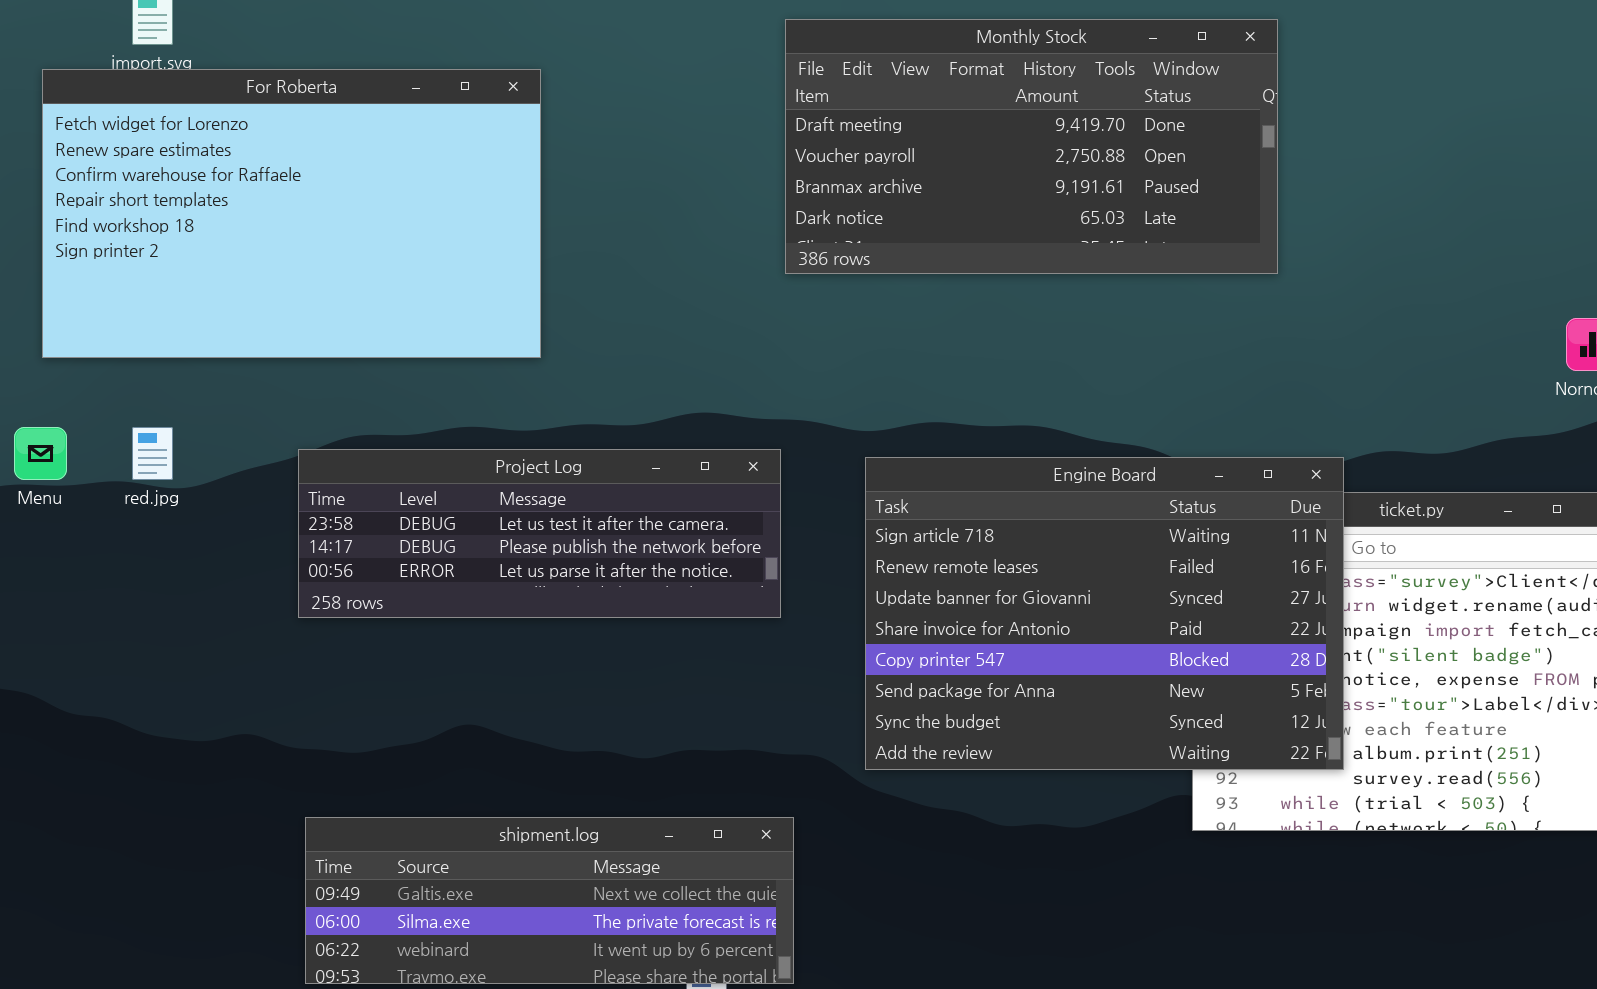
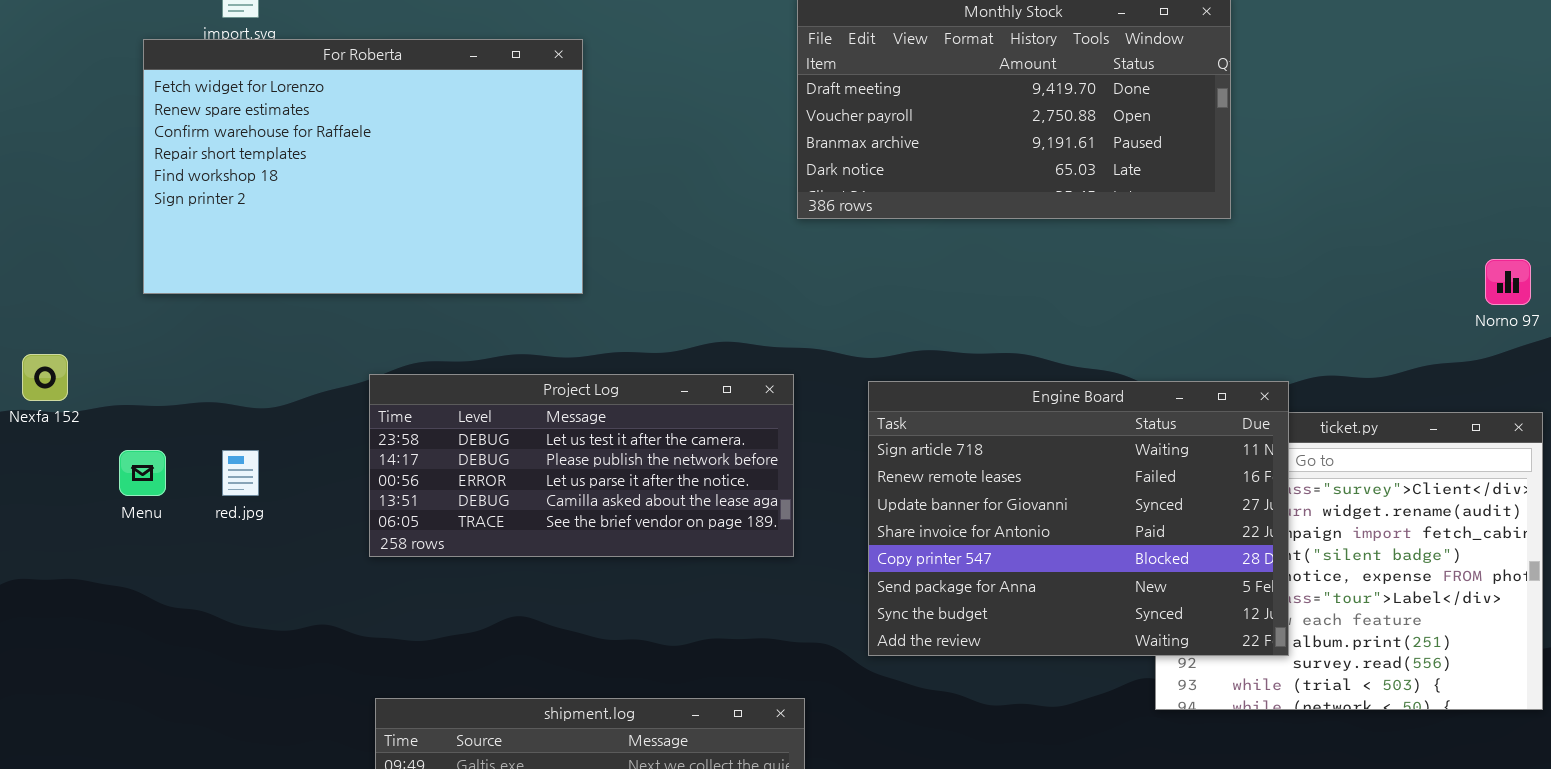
Menu: [14,427,67,480] -> [119,450,166,496], moved
red.jpg: [132,427,173,480] -> [222,450,259,496], moved
Project Log: [298,449,781,618] -> [369,374,794,557], resized

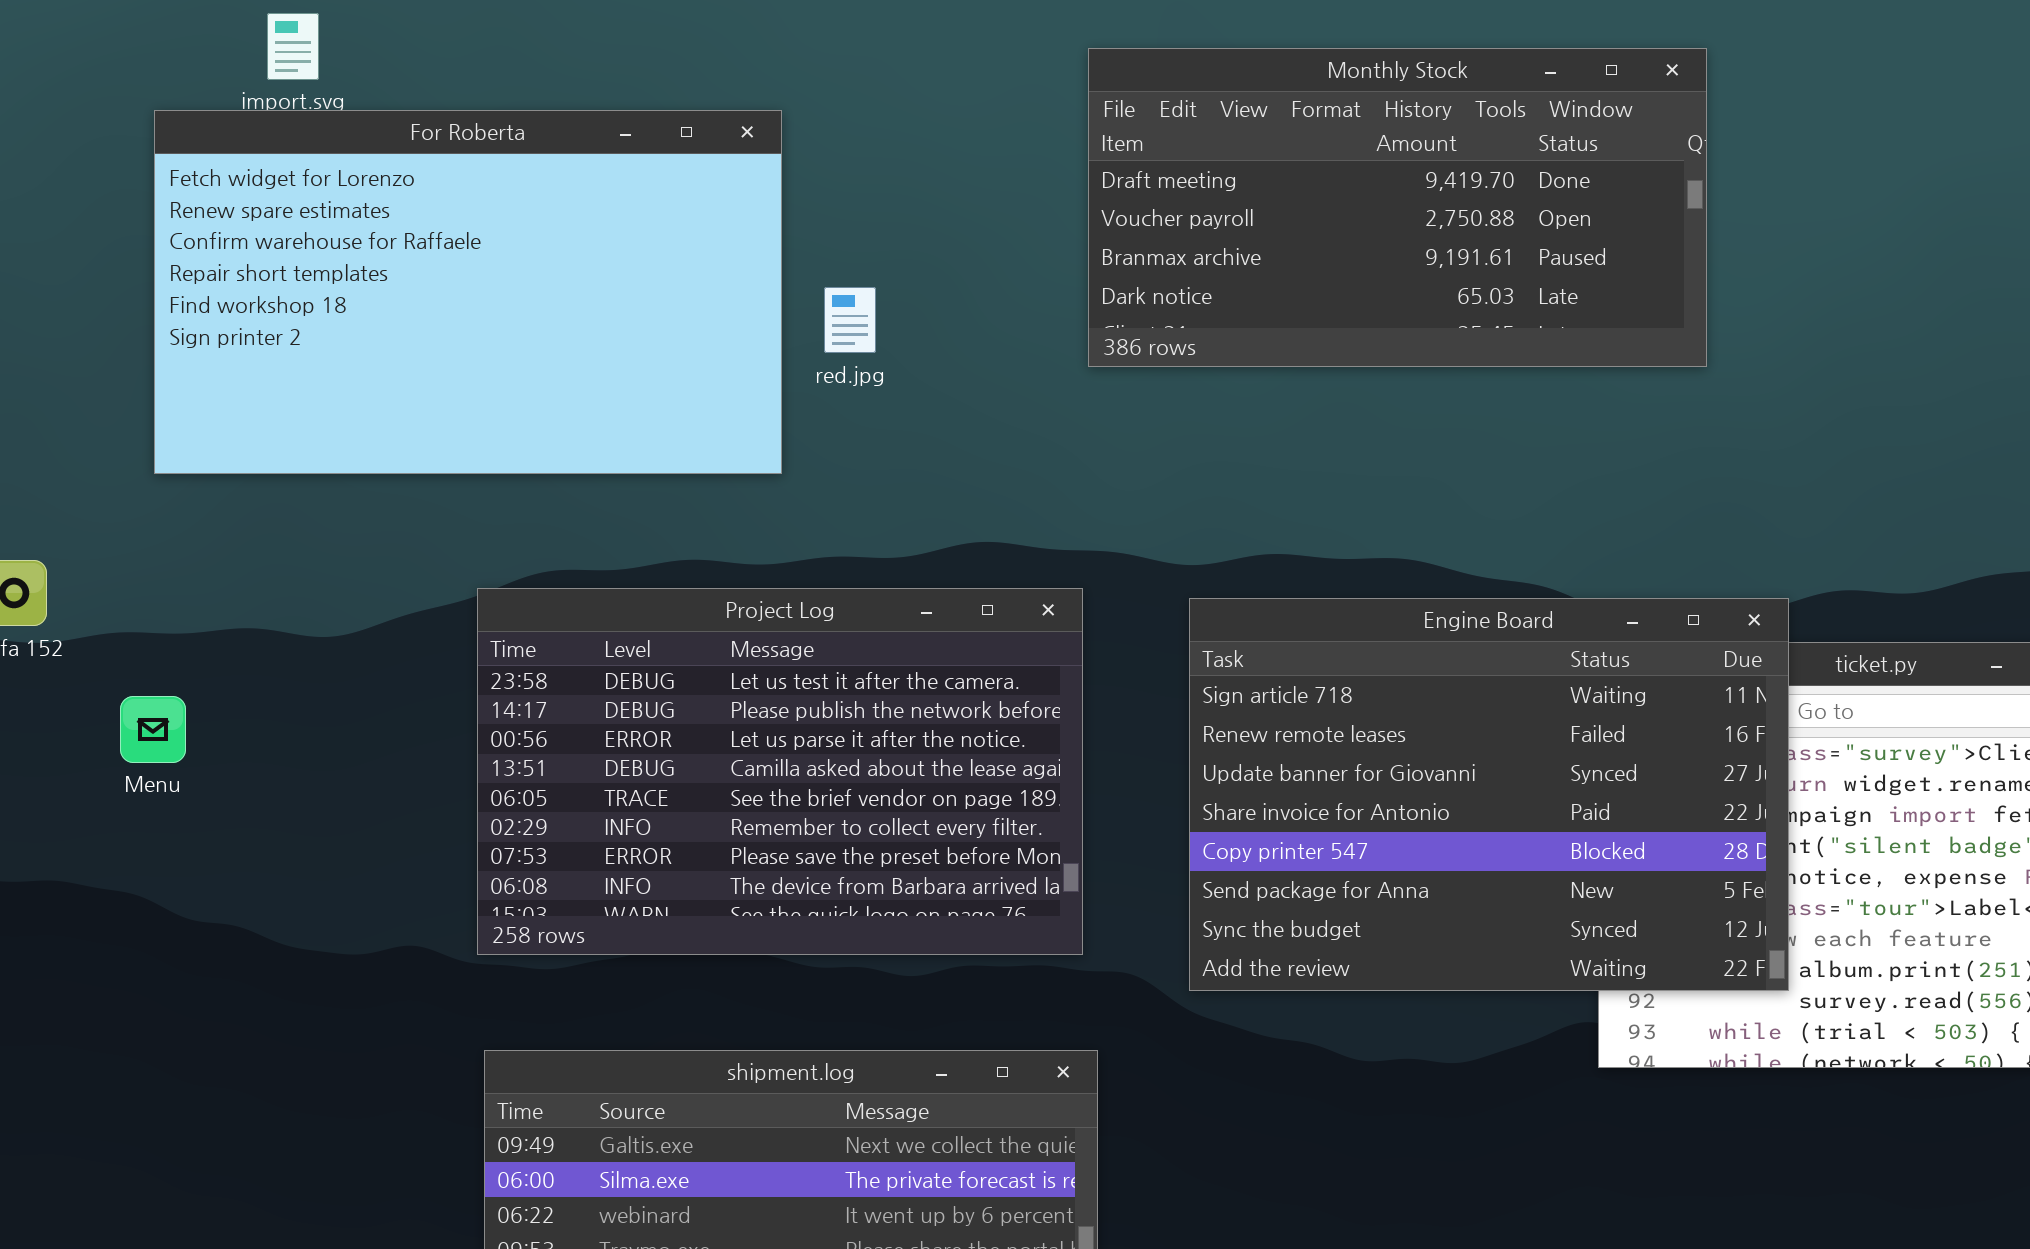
Project Log: [369,374,794,557] -> [477,588,1083,955], resized
red.jpg: [222,450,259,496] -> [824,287,876,353], moved

